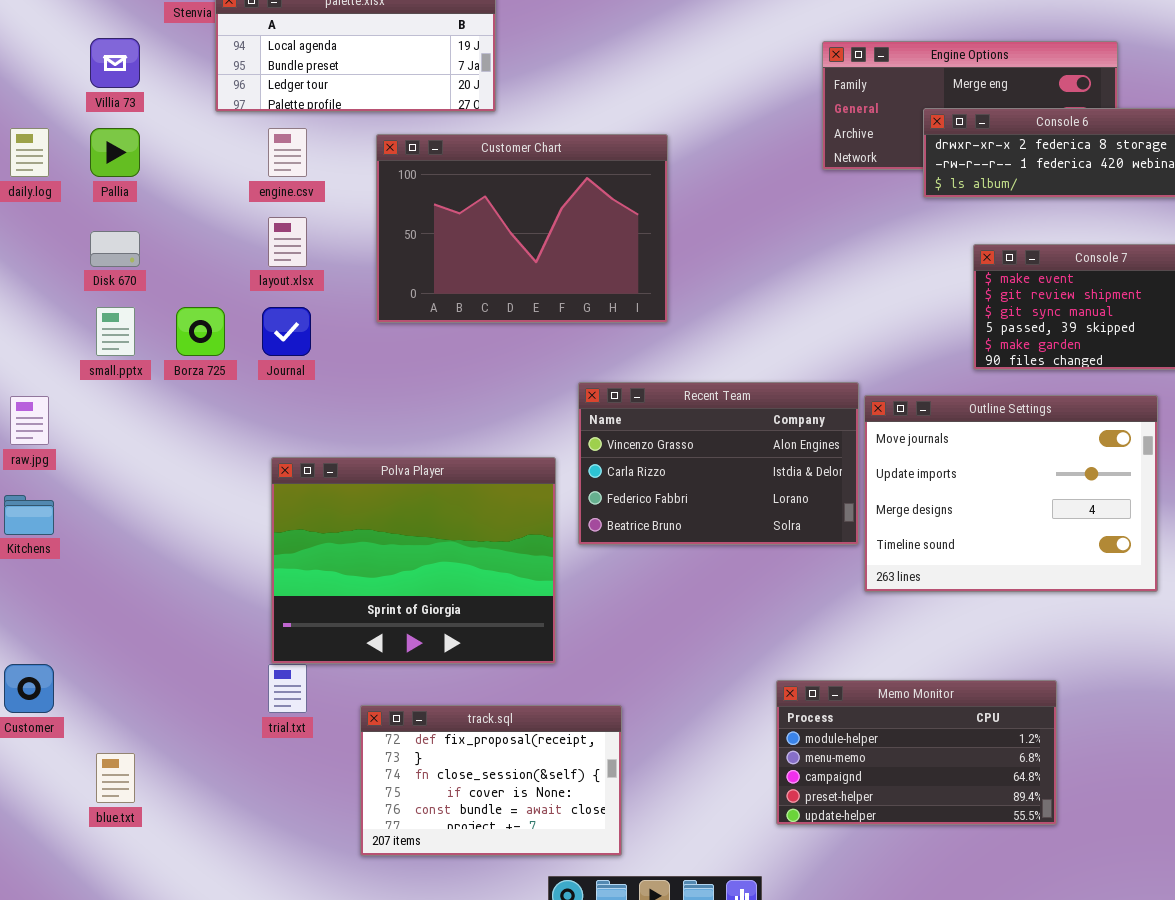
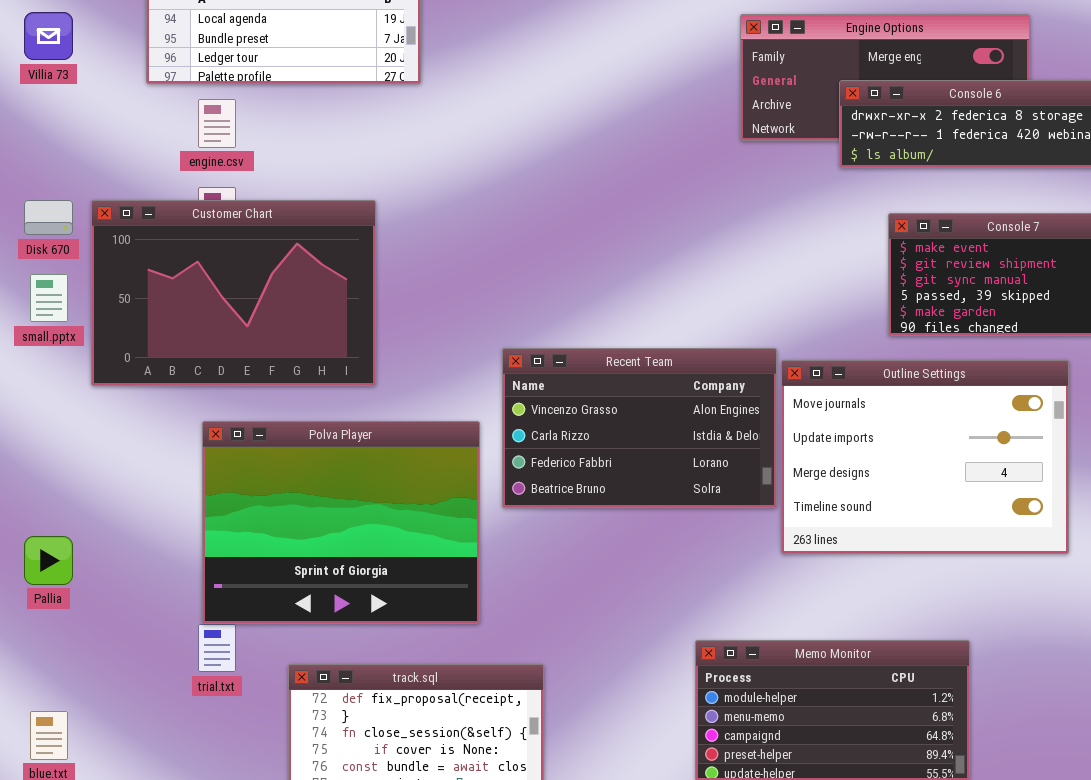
Pallia: [90,128,140,177] -> [24,536,73,585], moved
Customer Chart: [376,134,668,323] -> [91,200,376,386], moved

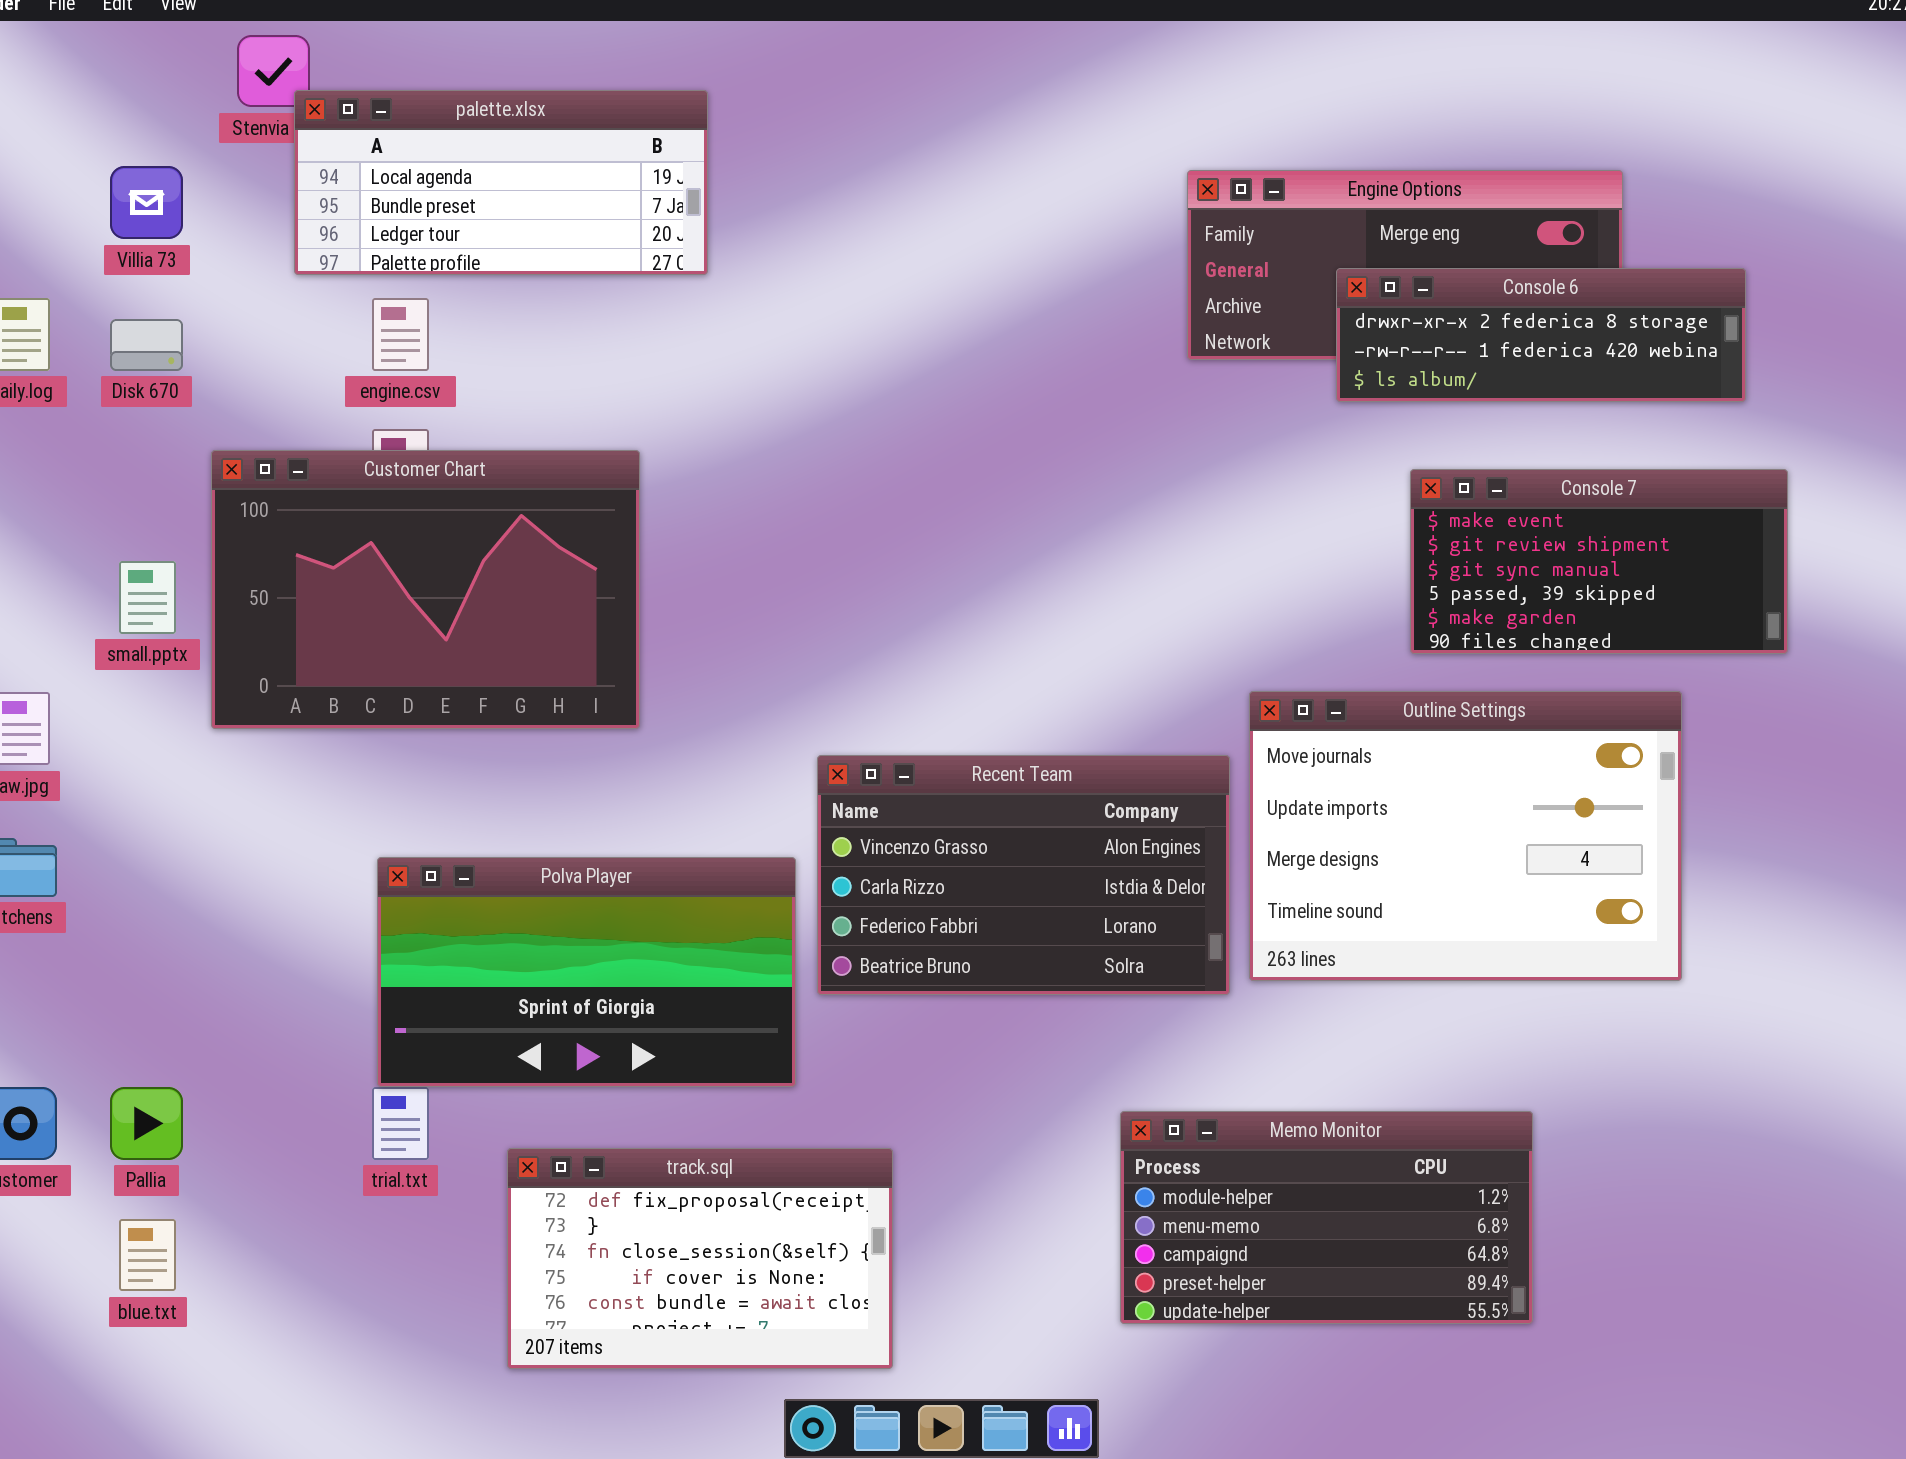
Disk 670: [24,200,73,235] -> [110,319,183,371], moved
Recent Team: [502,348,777,508] -> [817,755,1230,995], moved
Polva Player: [202,421,480,624] -> [377,857,796,1087], resized
Pallia: [24,536,73,585] -> [110,1087,183,1160], moved

